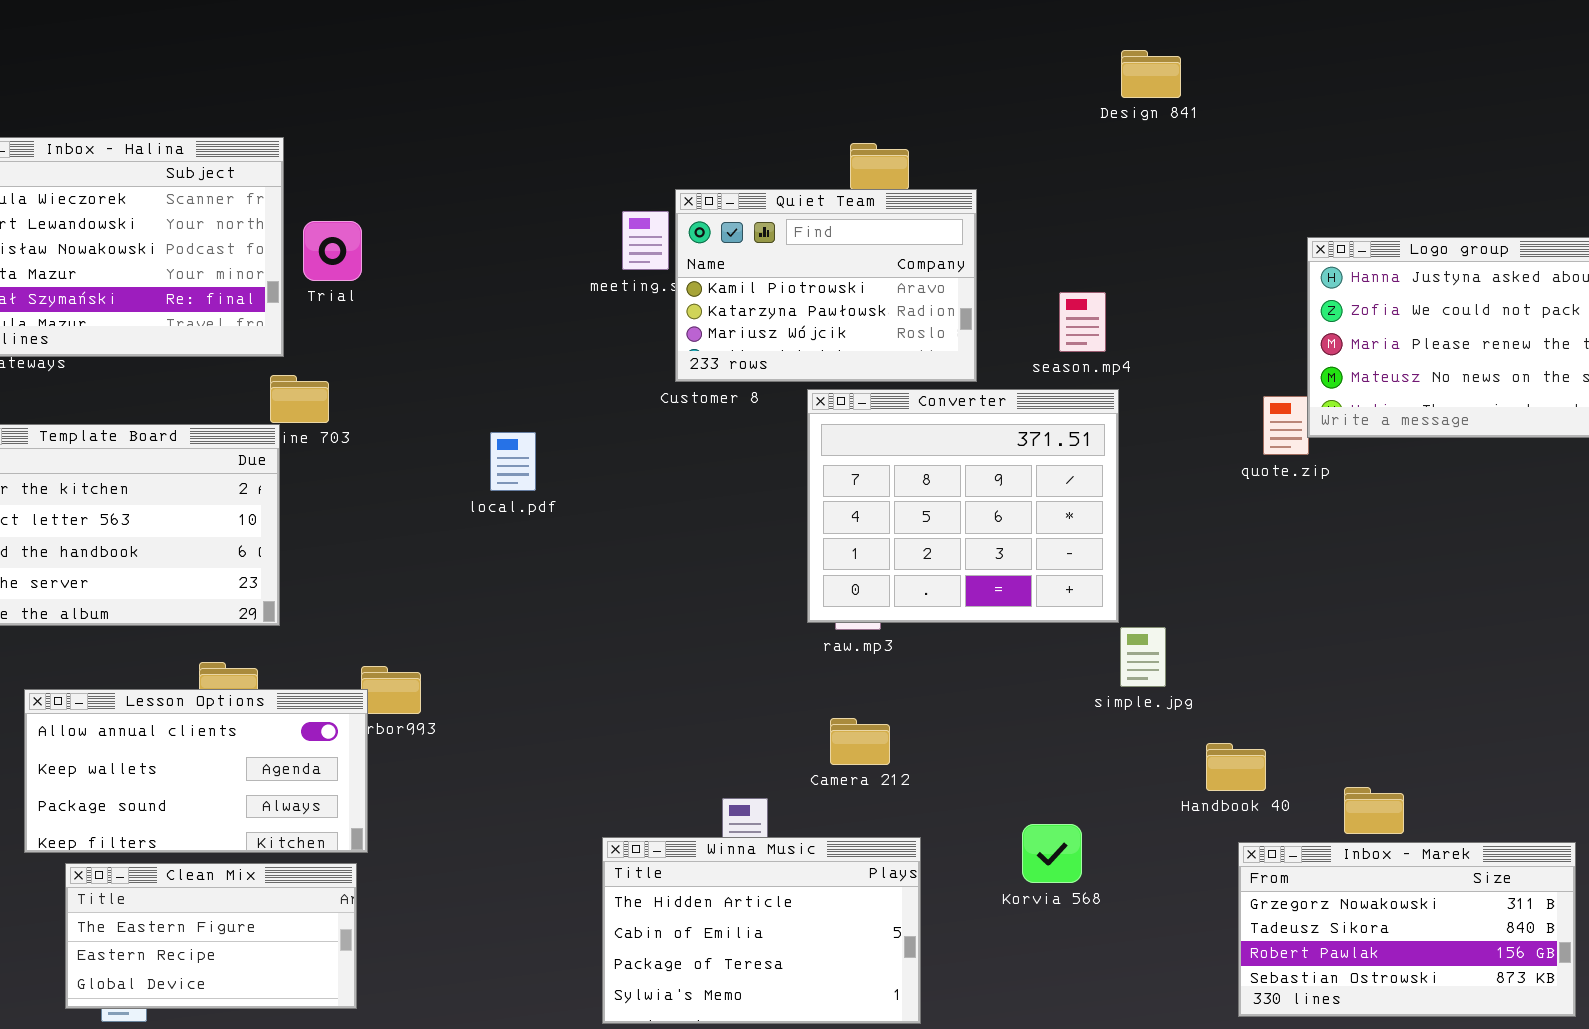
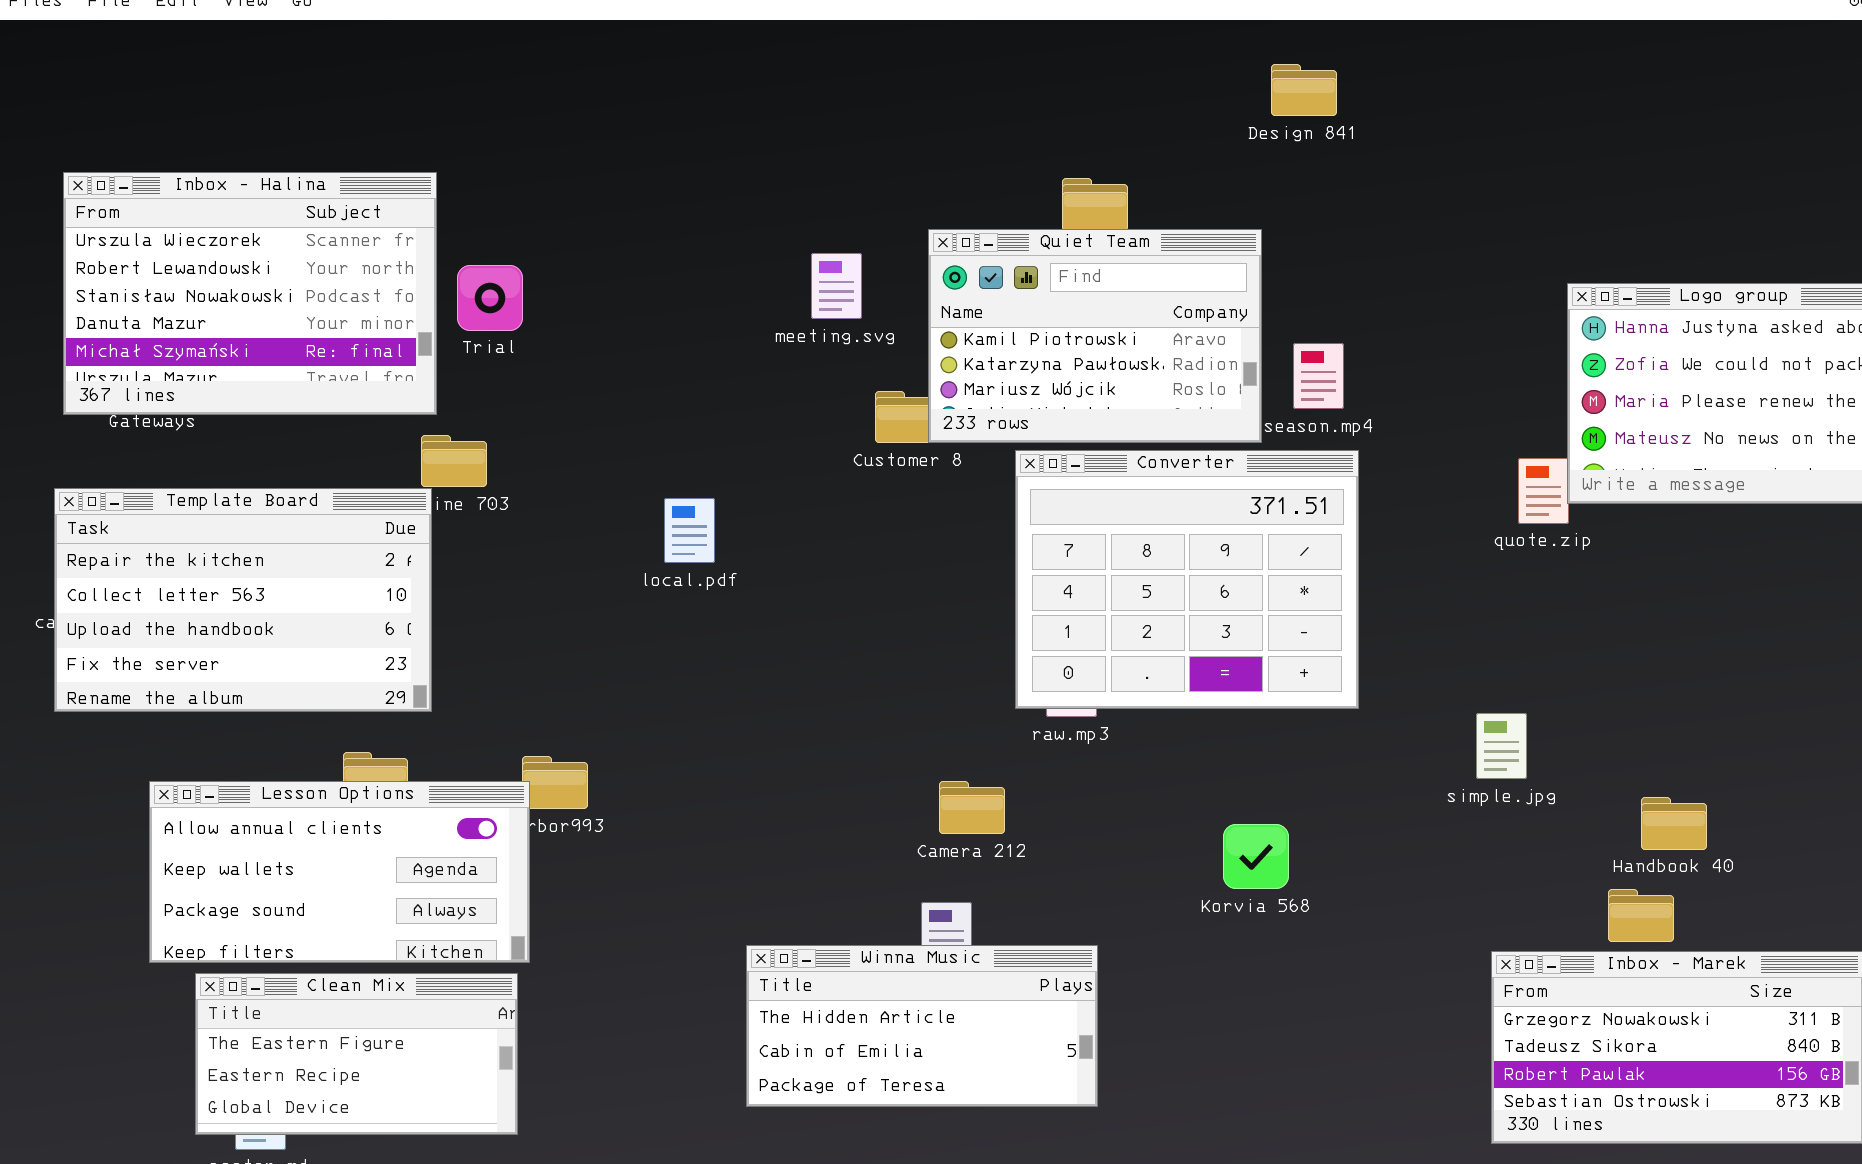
Design 841: [1121,50,1181,98] -> [1271,64,1337,116], moved
Quiet Team: [675,189,977,382] -> [928,229,1262,443], moved
simple.jpg: [1120,627,1166,687] -> [1476,713,1527,779], moved
Camera 212: [830,718,890,765] -> [939,781,1005,834], moved
Handbook 40: [1206,743,1266,791] -> [1641,797,1707,850], moved
Korvia 568: [1022,824,1082,883] -> [1223,824,1289,889], moved
Winna Music: [602,837,921,1024] -> [746,945,1098,1107], moved, resized

